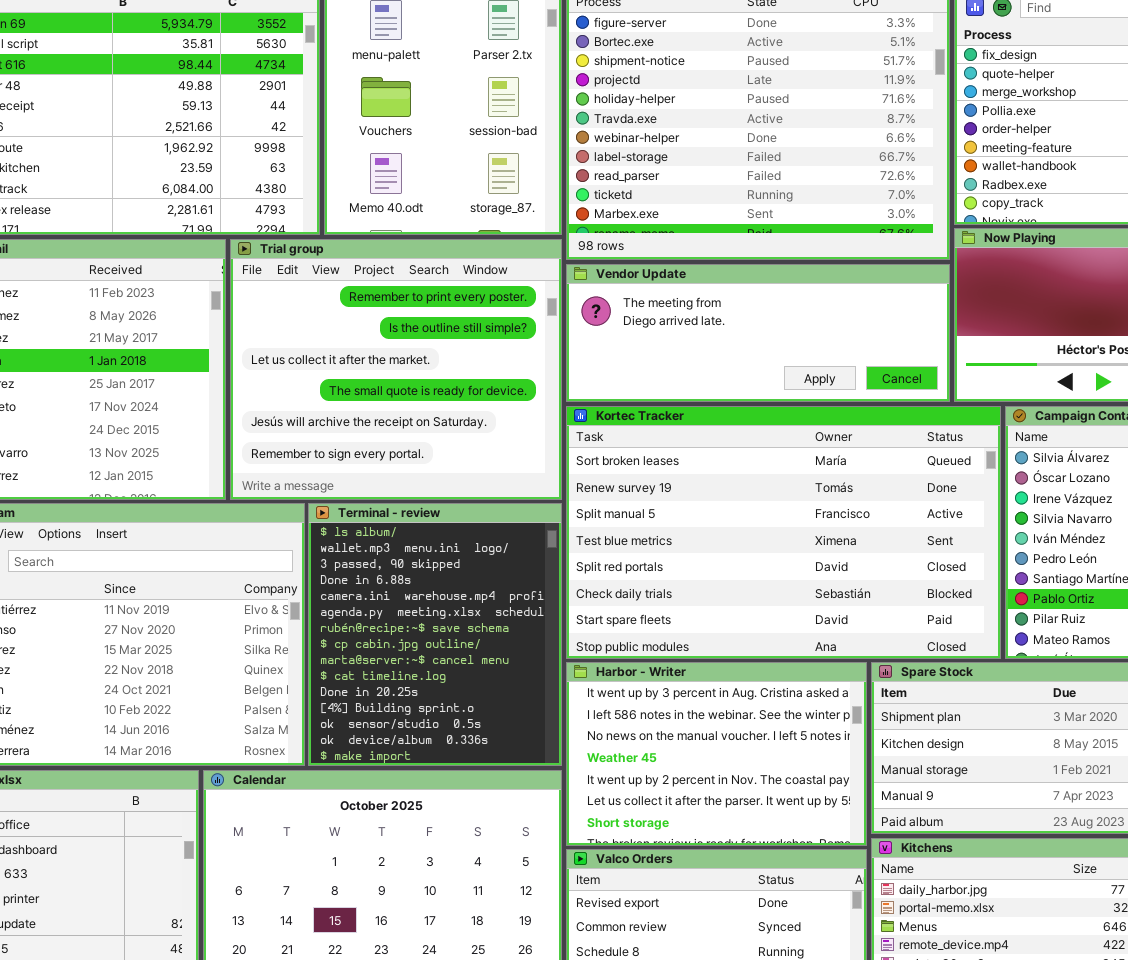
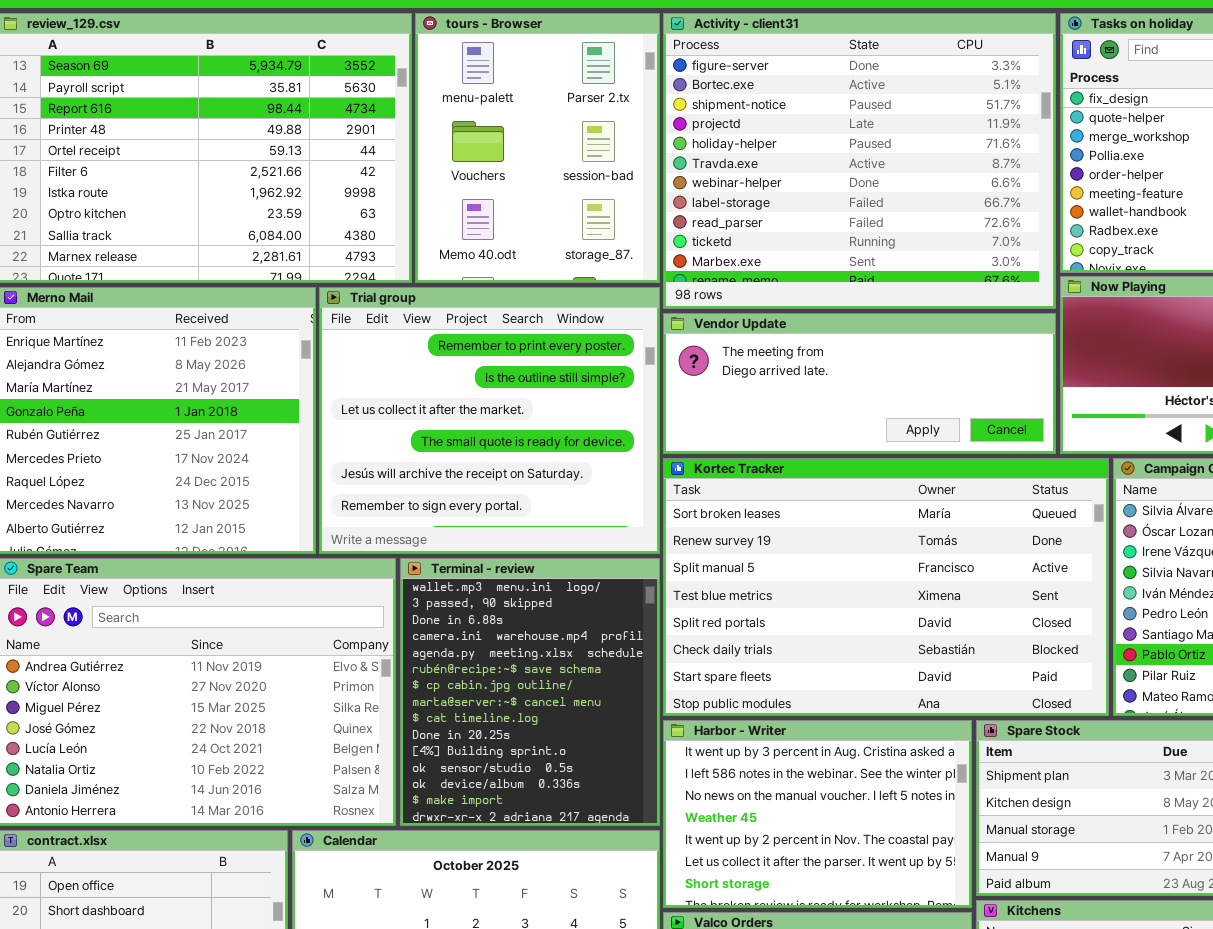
Terminal - review: [308,503,562,766] -> [400,558,660,826], scrolled down 1 row

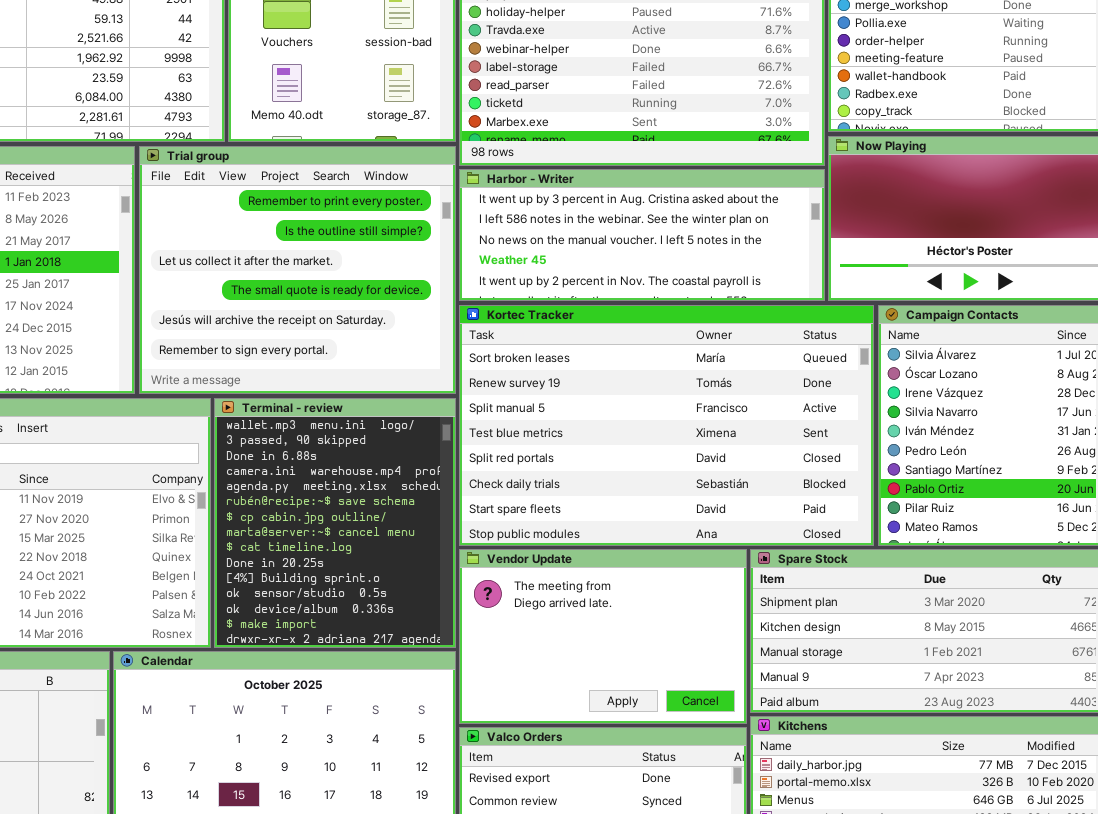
Vendor Update: [663,313,1056,454] -> [459,549,747,724], moved, resized
Harbor - Writer: [663,720,972,908] -> [459,169,825,301], moved, resized

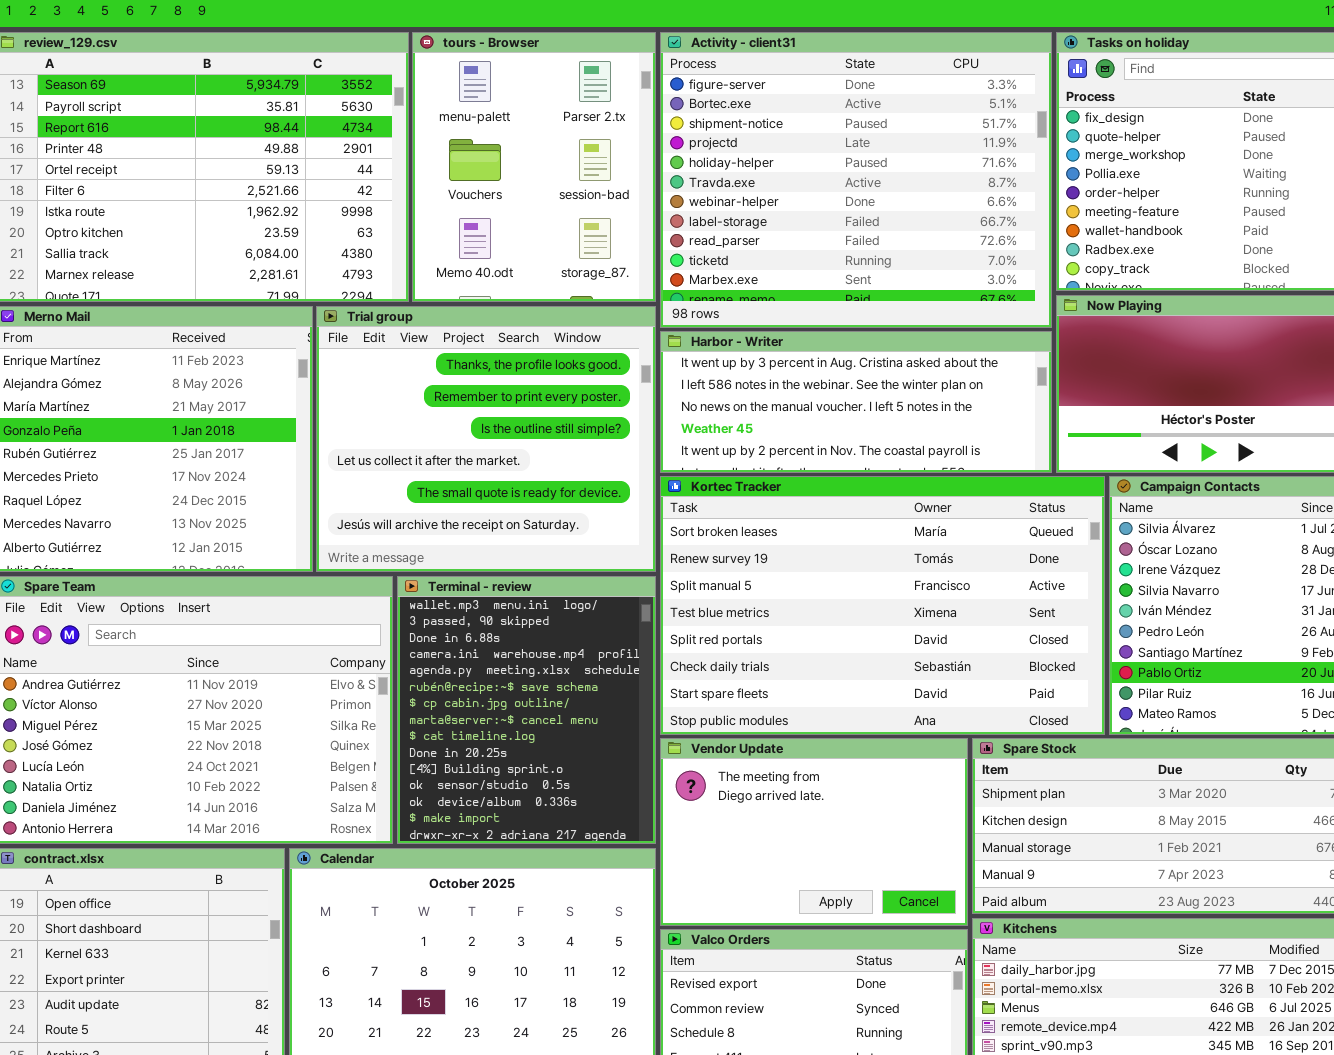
Trial group: [139,146,456,394] -> [316,306,656,572], scrolled up 1 row

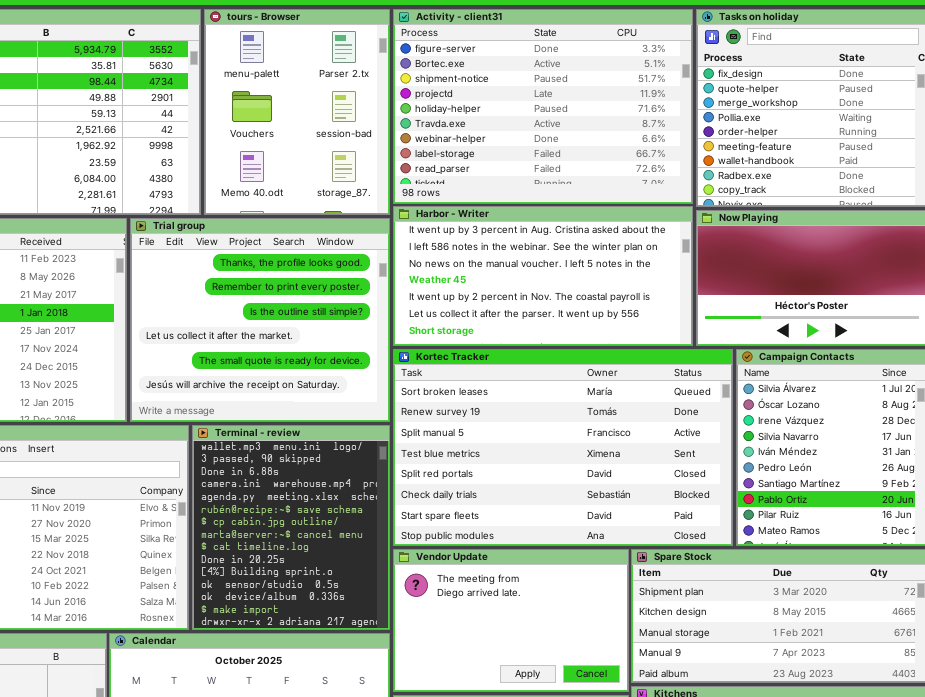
Activity - client31: [660,32,1052,328] -> [393,9,693,204], resized
Harbor - Writer: [660,331,1052,473] -> [393,206,693,346], resized

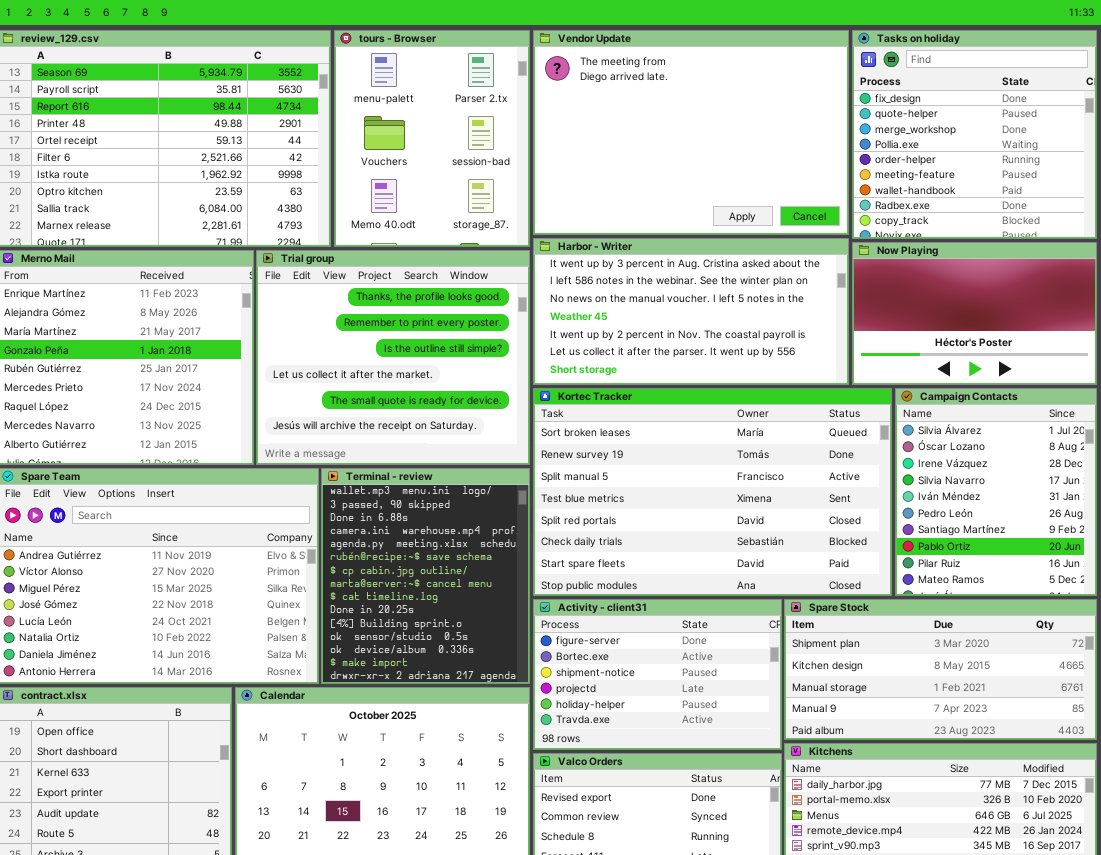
Activity - client31: [393,9,693,204] -> [533,599,782,750], moved, resized
Vendor Update: [393,549,629,692] -> [533,30,849,235], moved, resized

